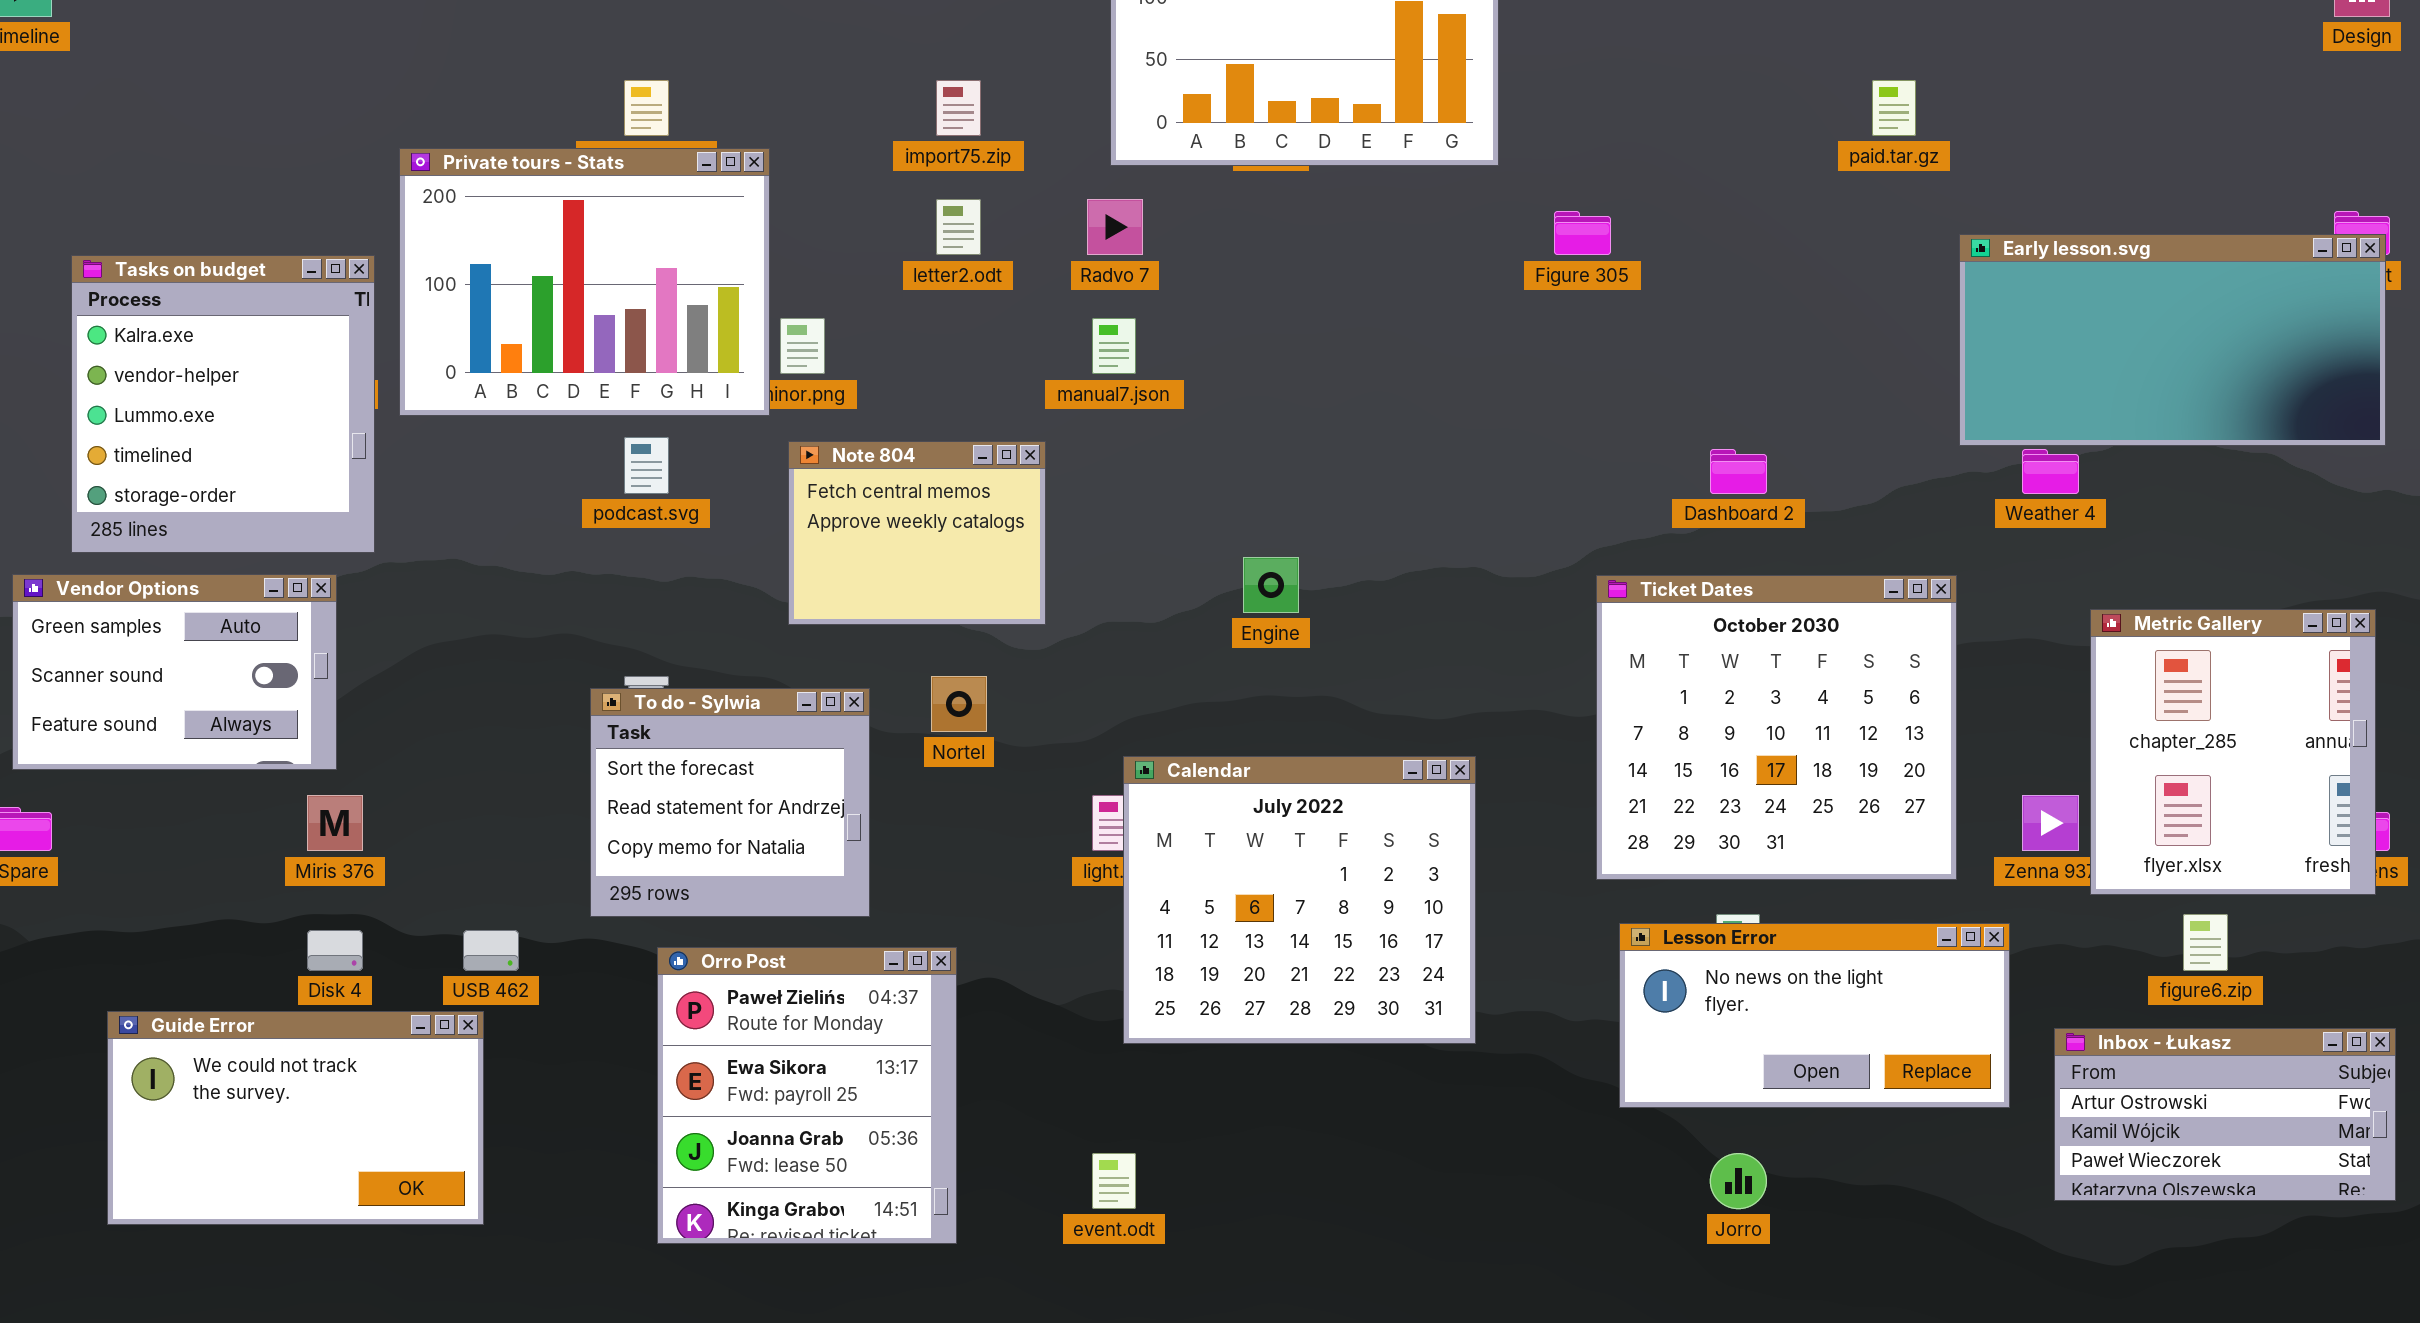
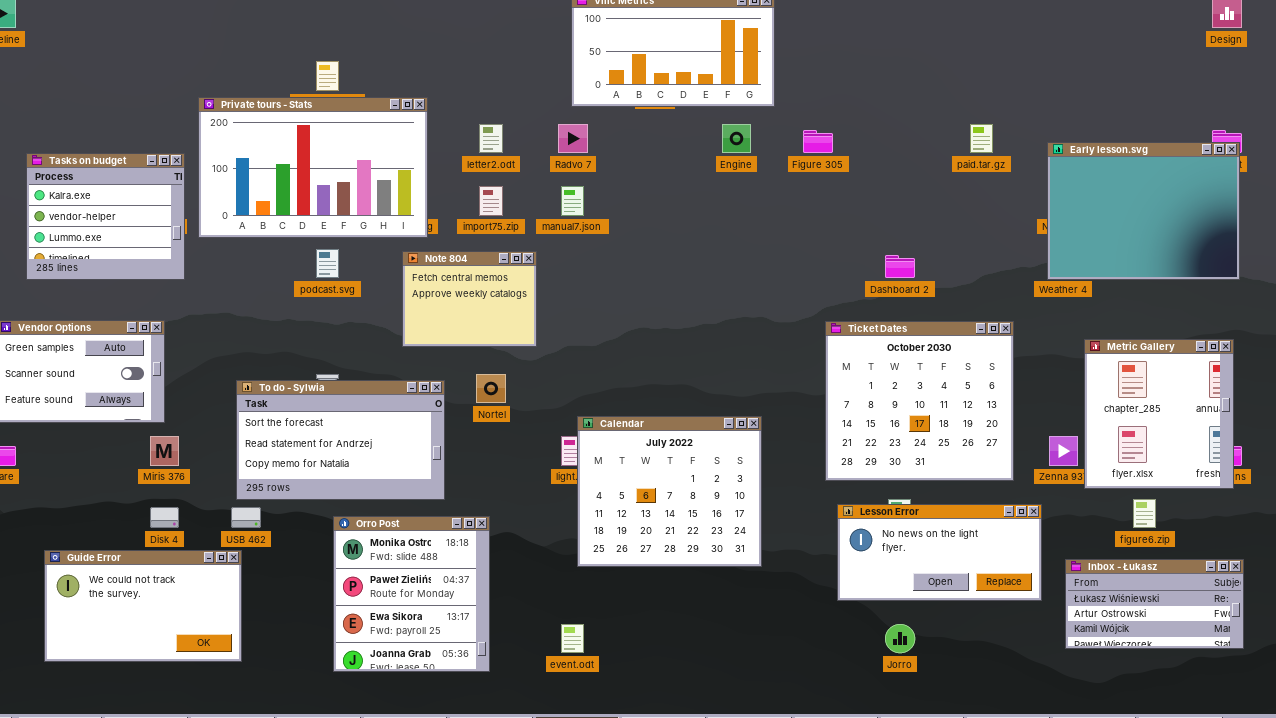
import75.zip: [936,80,981,136] -> [479,186,503,216], moved
paid.tar.gz: [1872,80,1916,136] -> [970,124,993,153], moved
Private tours - Stats: [399,148,770,416] -> [198,97,428,238], resized
Early lesson.svg: [1959,234,2386,446] -> [1047,142,1240,280], resized
Tasks on budget: [71,255,375,553] -> [26,153,185,280], resized
Engine: [1243,557,1299,613] -> [722,124,751,153], moved
To do - Sylwia: [590,688,870,917] -> [236,380,445,500], resized
Orro Post: [657,947,957,1244] -> [333,516,490,672], scrolled up 1 row
Inbox - Łukasz: [2054,1028,2396,1201] -> [1065,559,1244,649], scrolled up 1 row

